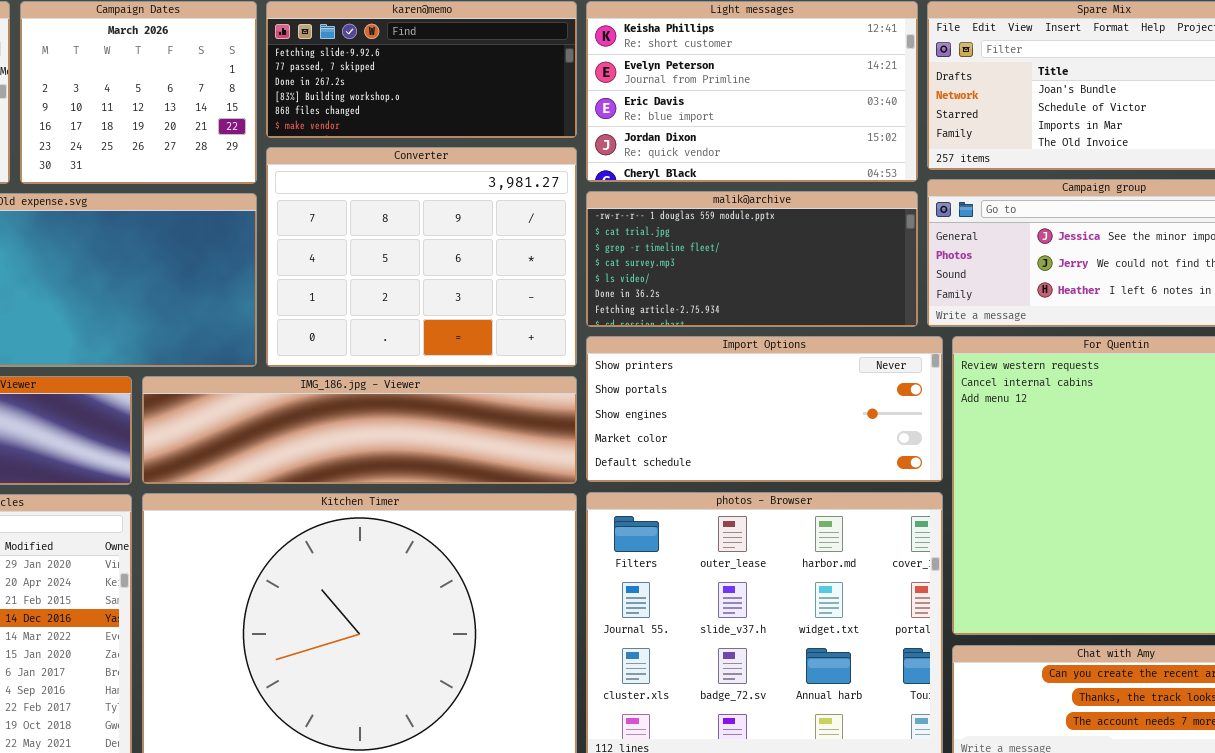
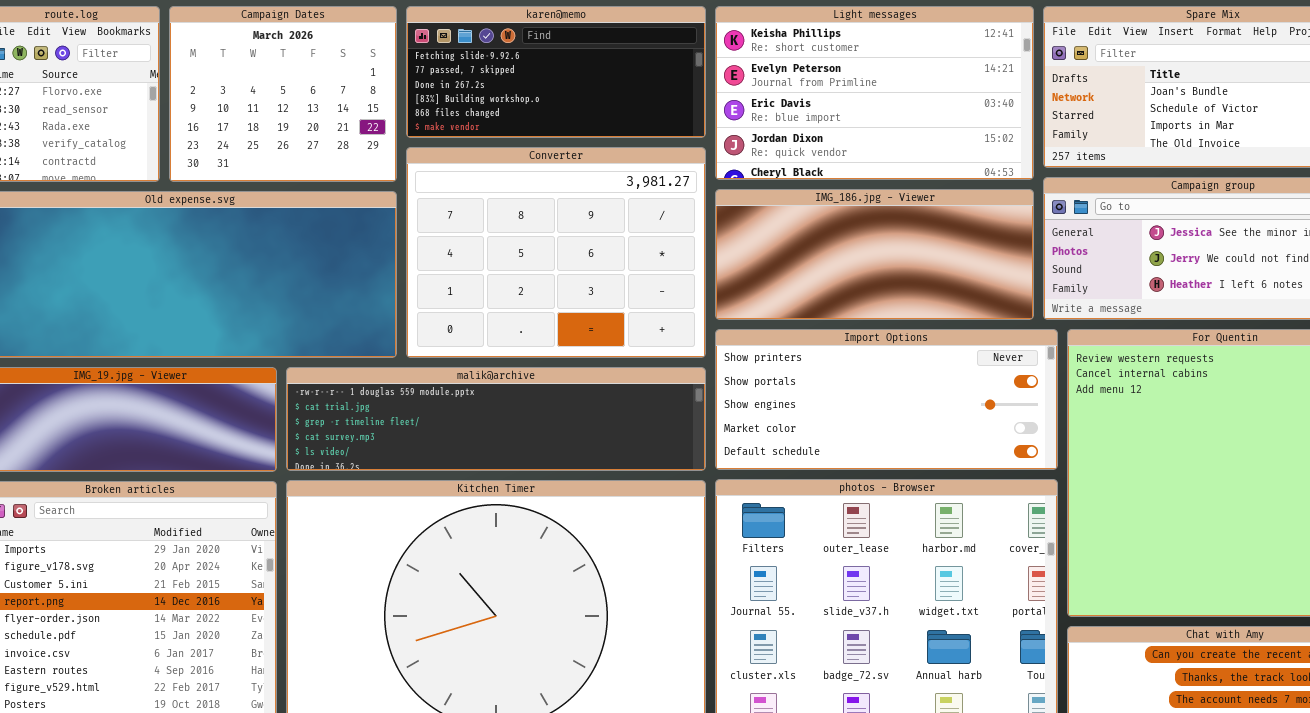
malik@archive: [586,191,918,327] -> [286,367,706,471], moved, resized
IMG_186.jpg - Viewer: [142,376,577,484] -> [715,189,1034,320], moved, resized

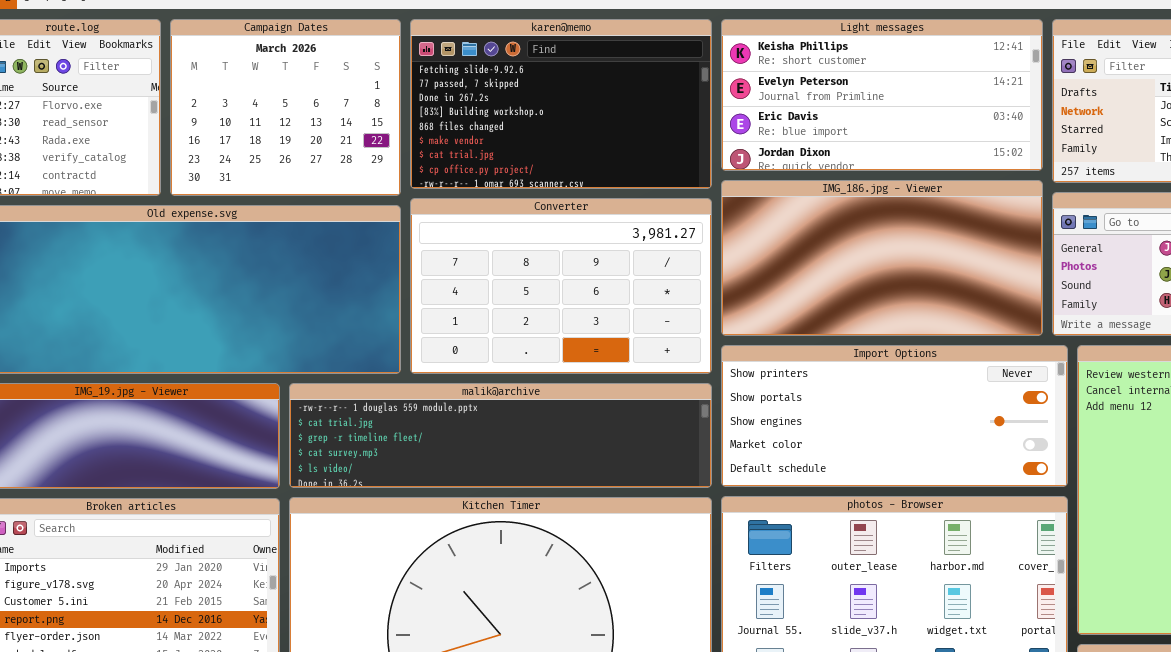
karen@memo: [406,6,706,138] -> [410,19,712,189], resized
Light messages: [715,6,1034,180] -> [721,19,1043,171], resized
Converter: [406,147,706,358] -> [410,198,712,374], resized
IMG_186.jpg - Viewer: [715,189,1034,320] -> [721,180,1043,336], resized

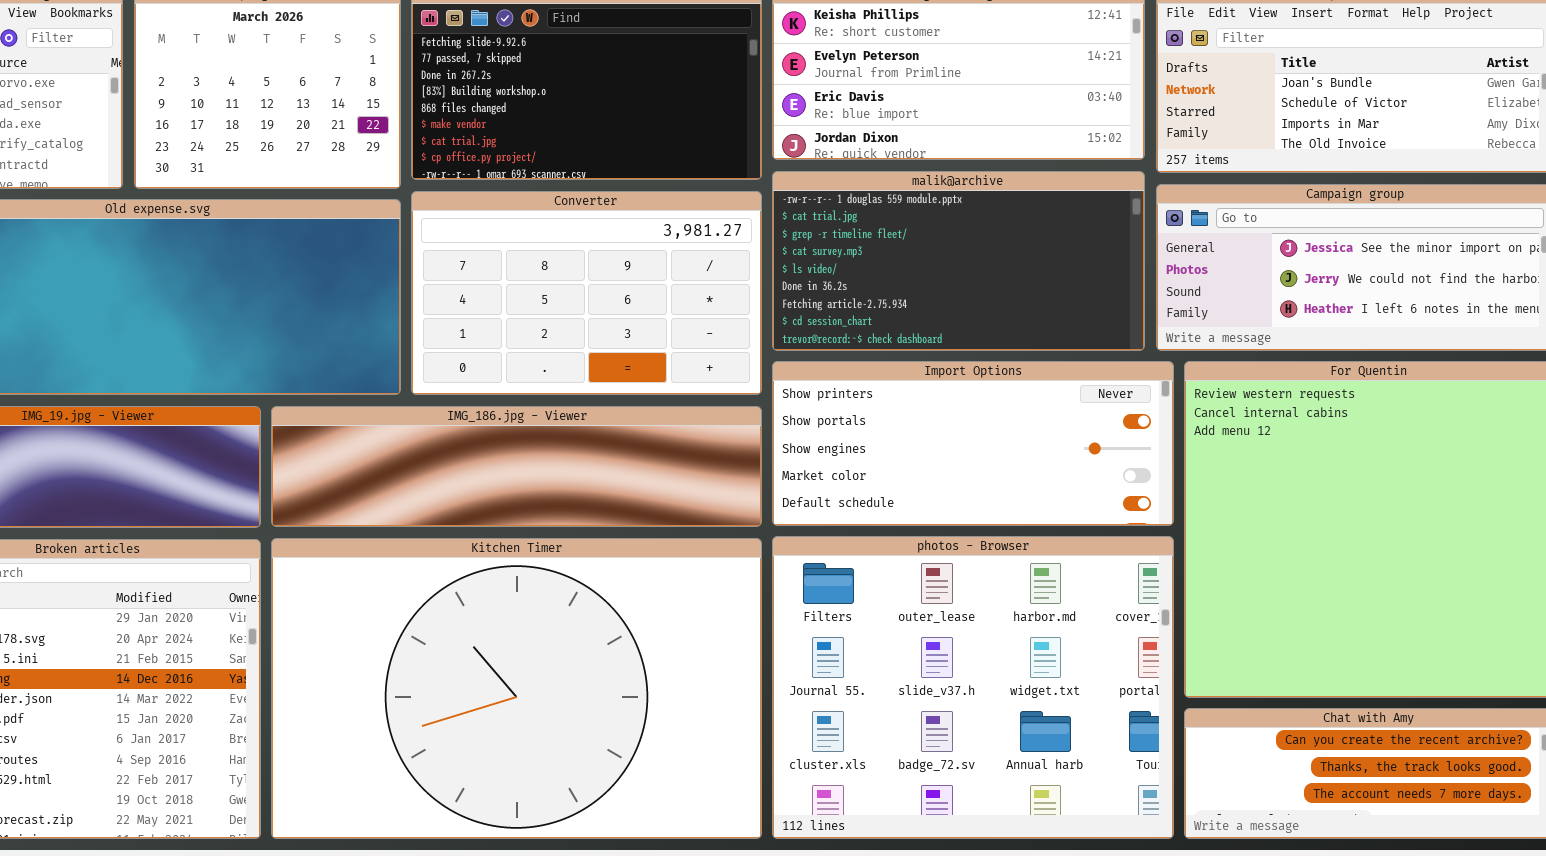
IMG_186.jpg - Viewer: [721,180,1043,336] -> [271,406,762,527], moved, resized
malik@archive: [289,383,712,488] -> [772,171,1145,351], moved, resized

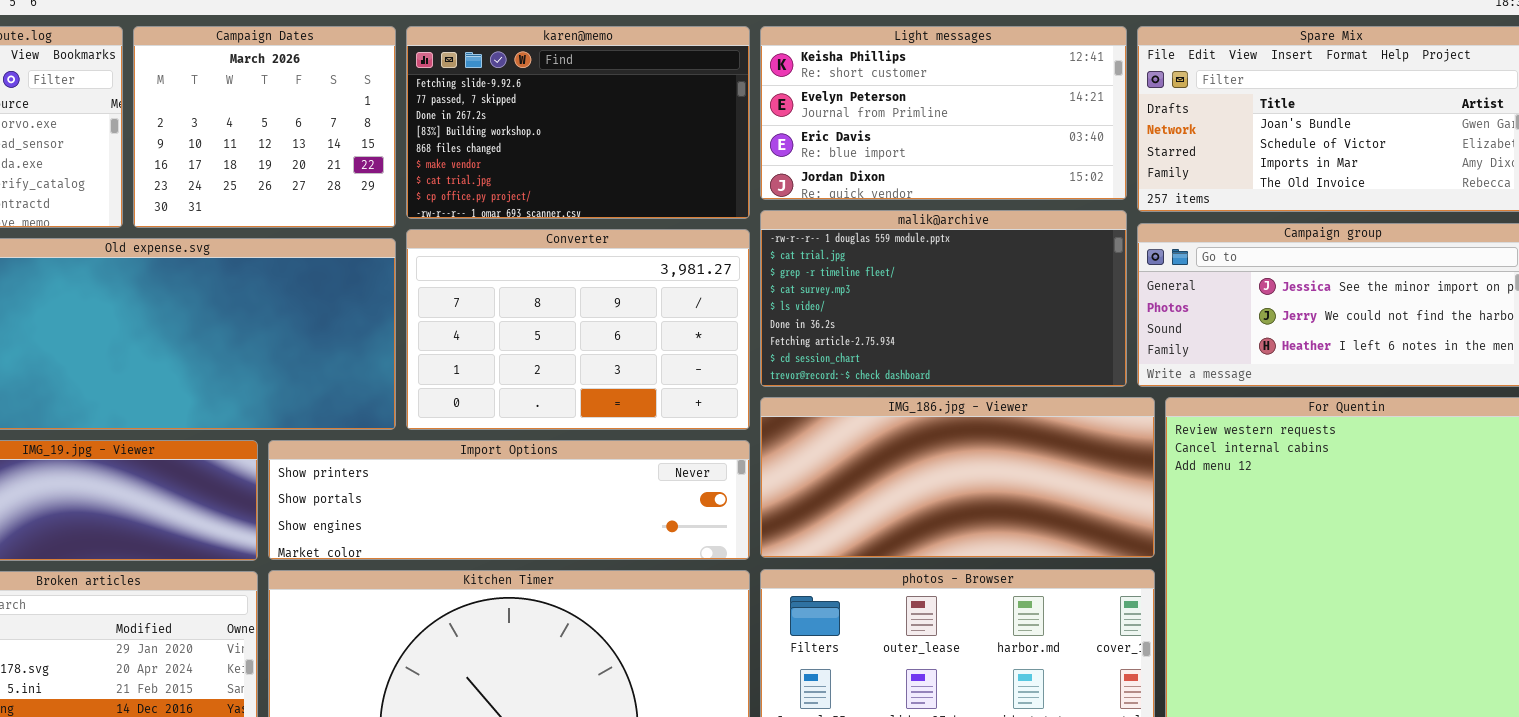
Import Options: [772,361,1174,526] -> [268,440,750,560], moved, resized
IMG_186.jpg - Viewer: [271,406,762,527] -> [760,397,1155,558], moved, resized

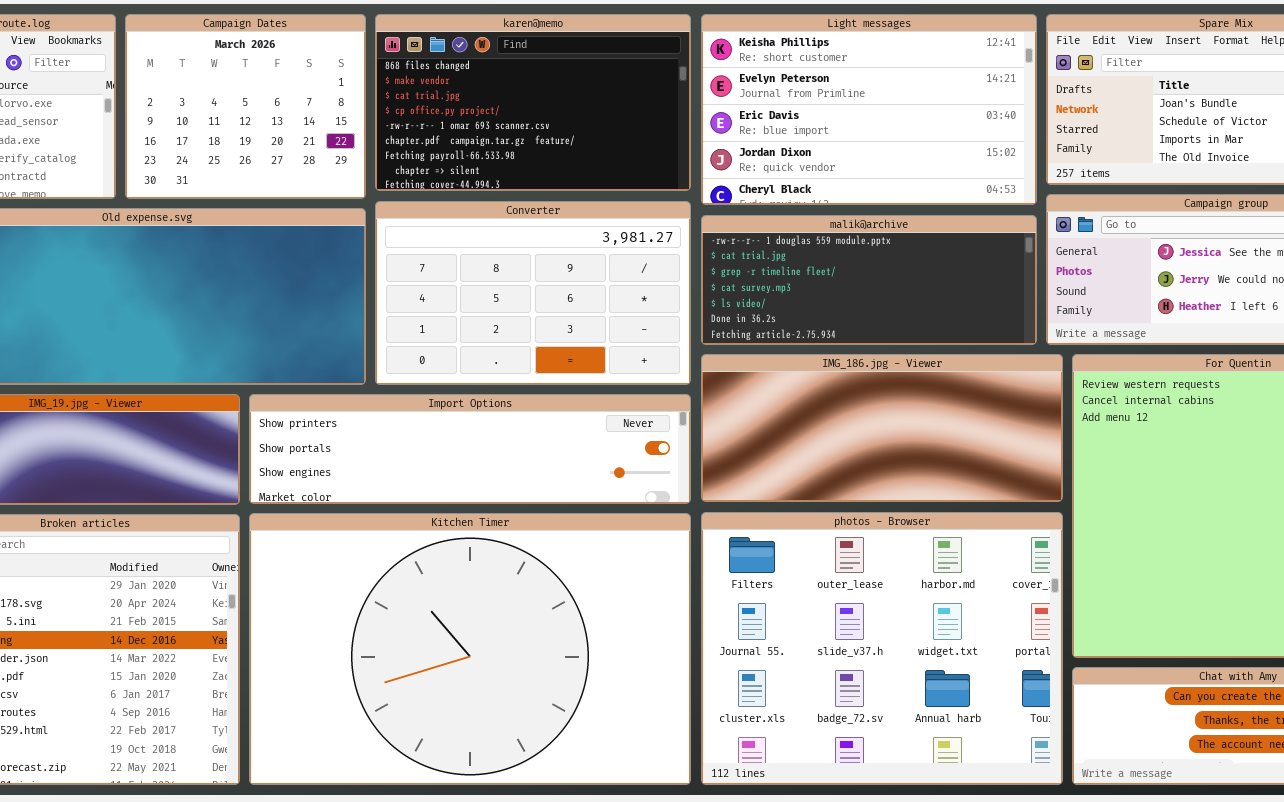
karen@memo: [406,26,750,219] -> [375,14,691,191], scrolled down 4 rows
Light messages: [760,26,1127,200] -> [701,14,1037,205], resized
malik@archive: [760,210,1127,387] -> [701,215,1037,345], resized

